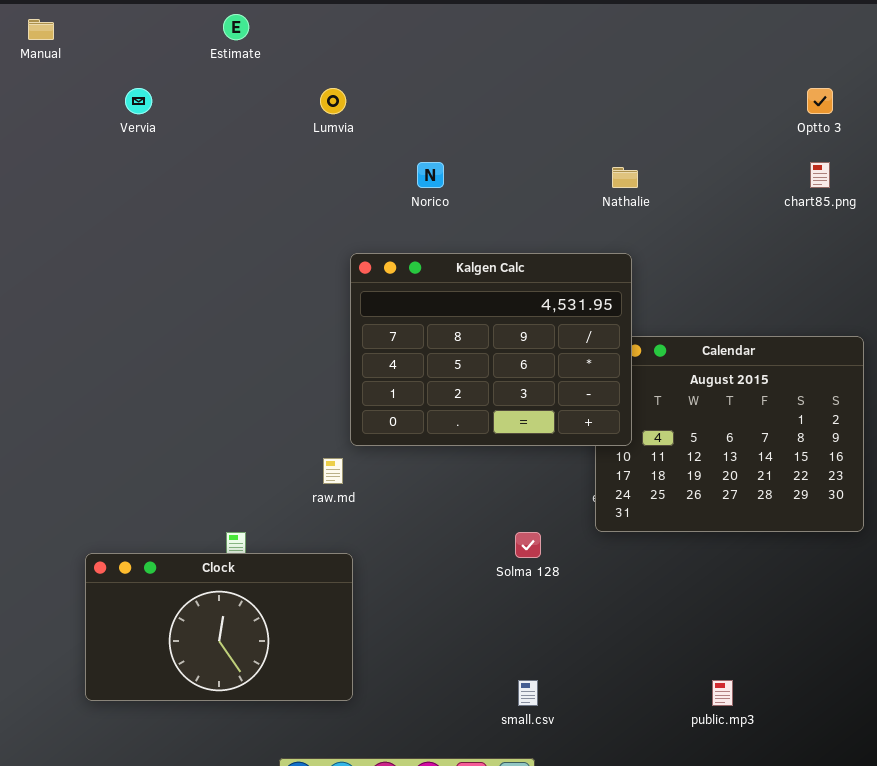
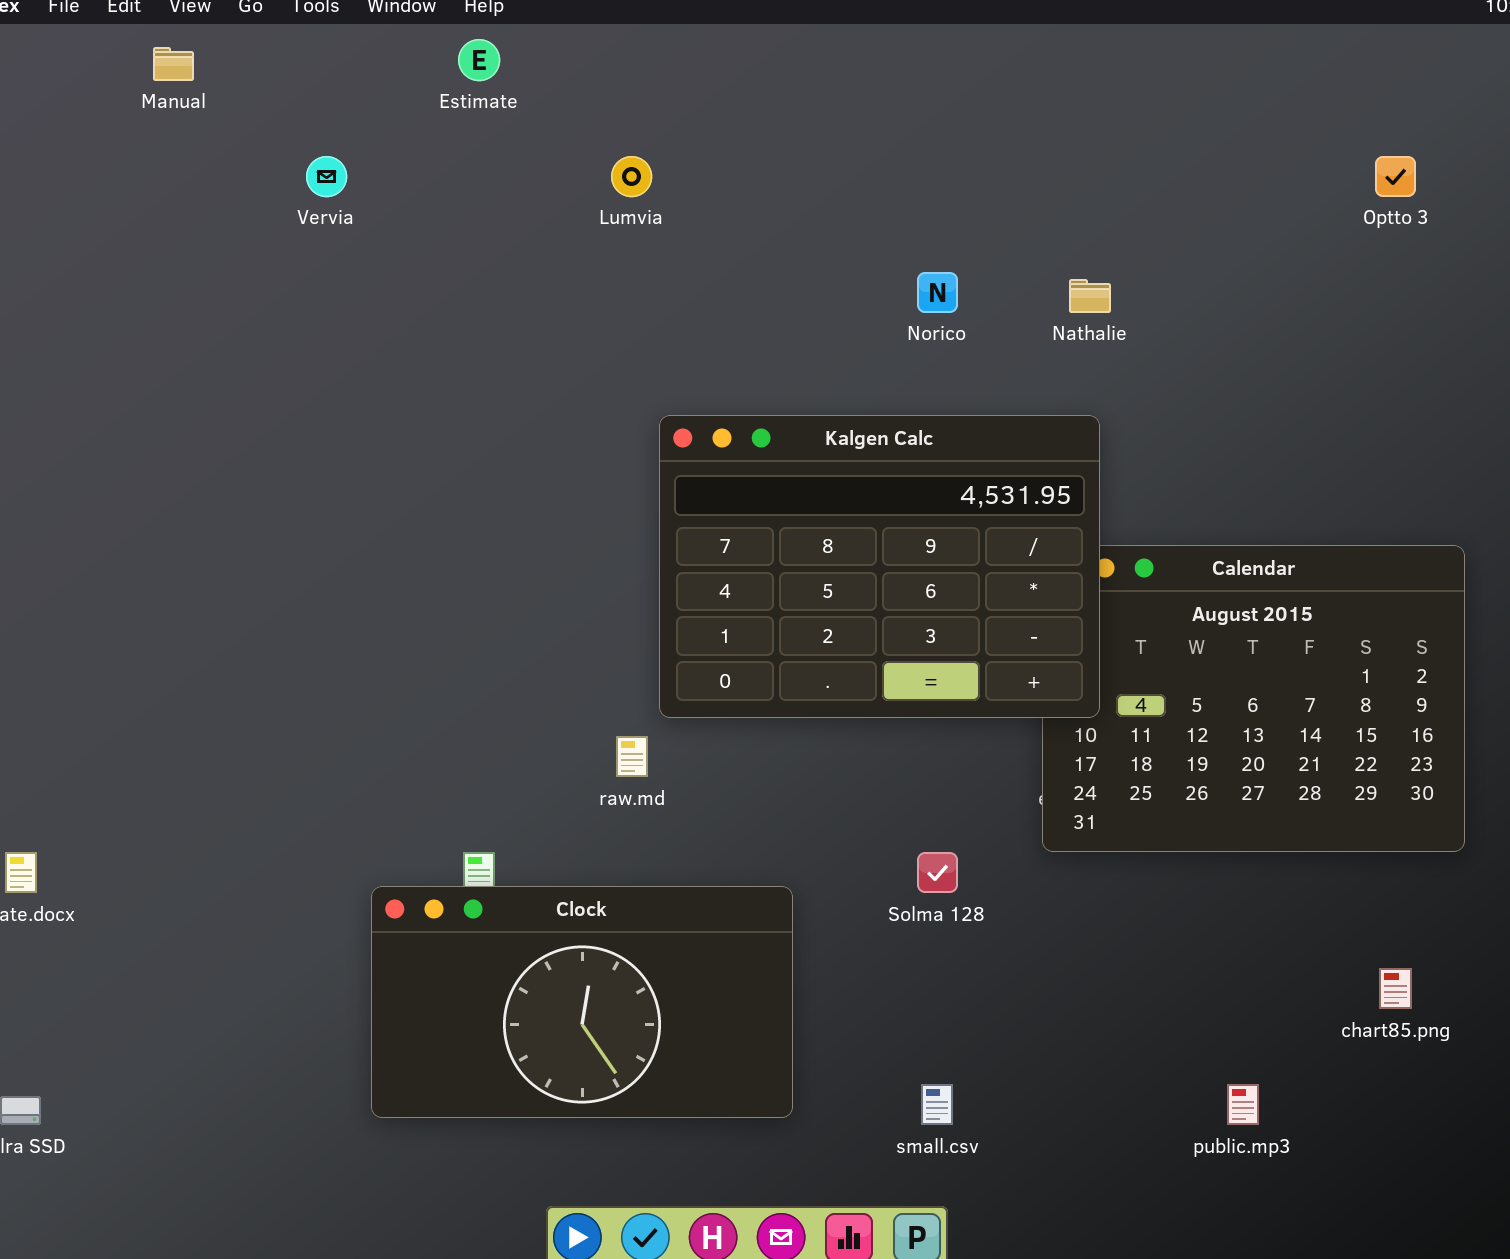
Norico: [417,162,444,188] -> [917,272,958,313], moved
chart85.png: [810,162,830,188] -> [1379,968,1412,1009], moved
Clock: [85,553,353,701] -> [371,886,793,1118], moved

